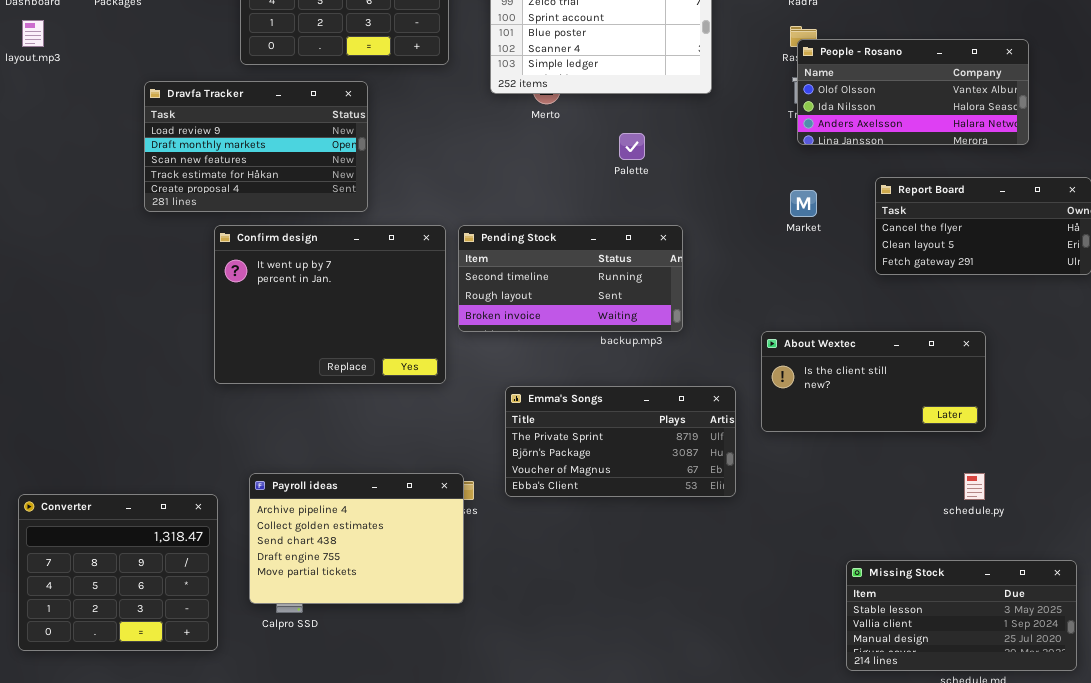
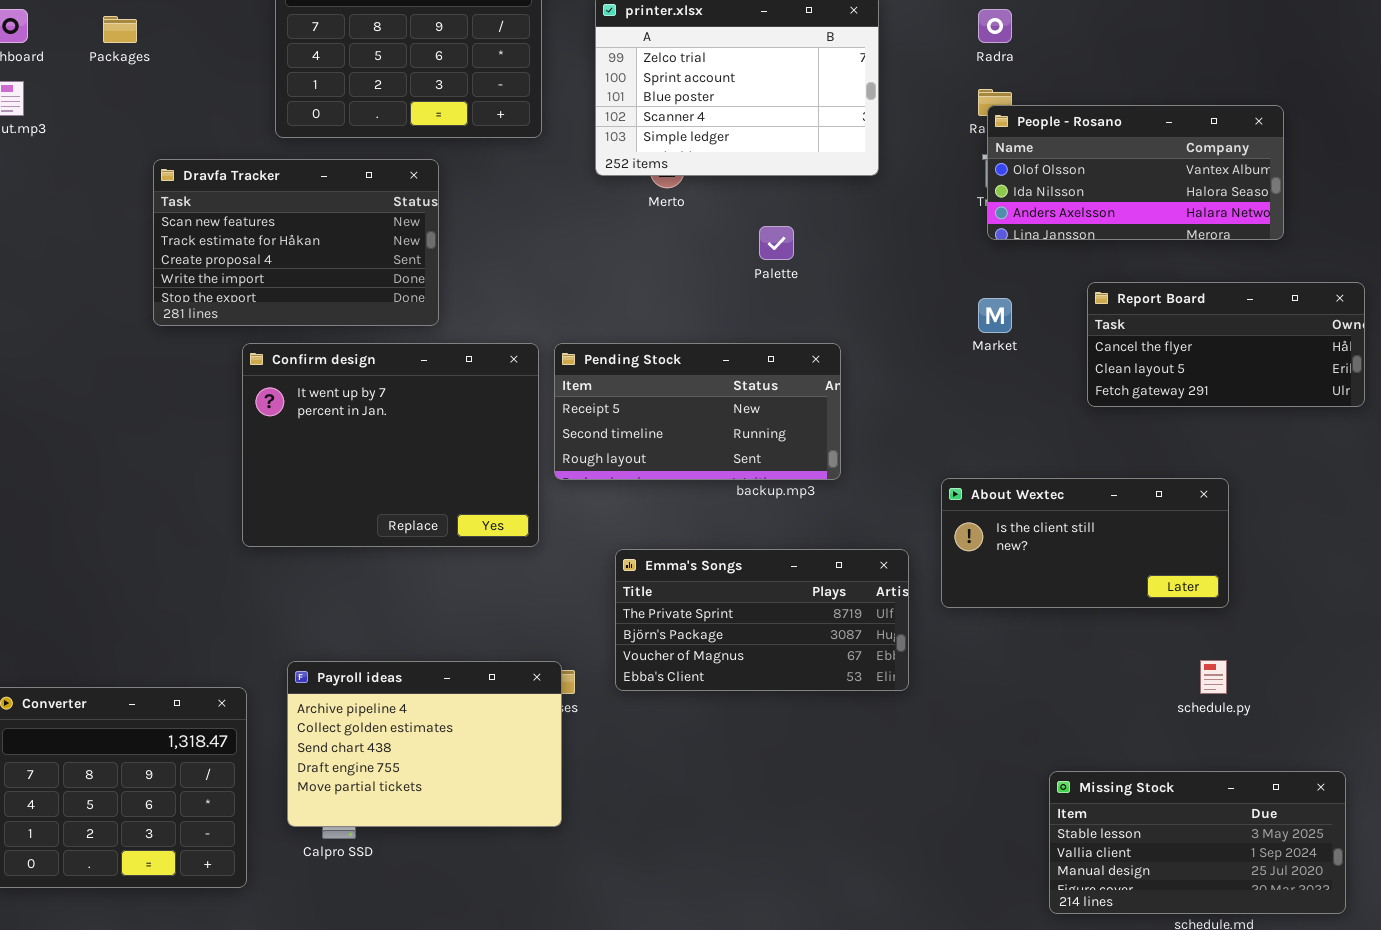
Dravfa Tracker: [144,81,368,212] -> [153,159,439,326], scrolled down 2 rows
Pending Stock: [458,225,683,332] -> [554,343,841,480], scrolled up 1 row

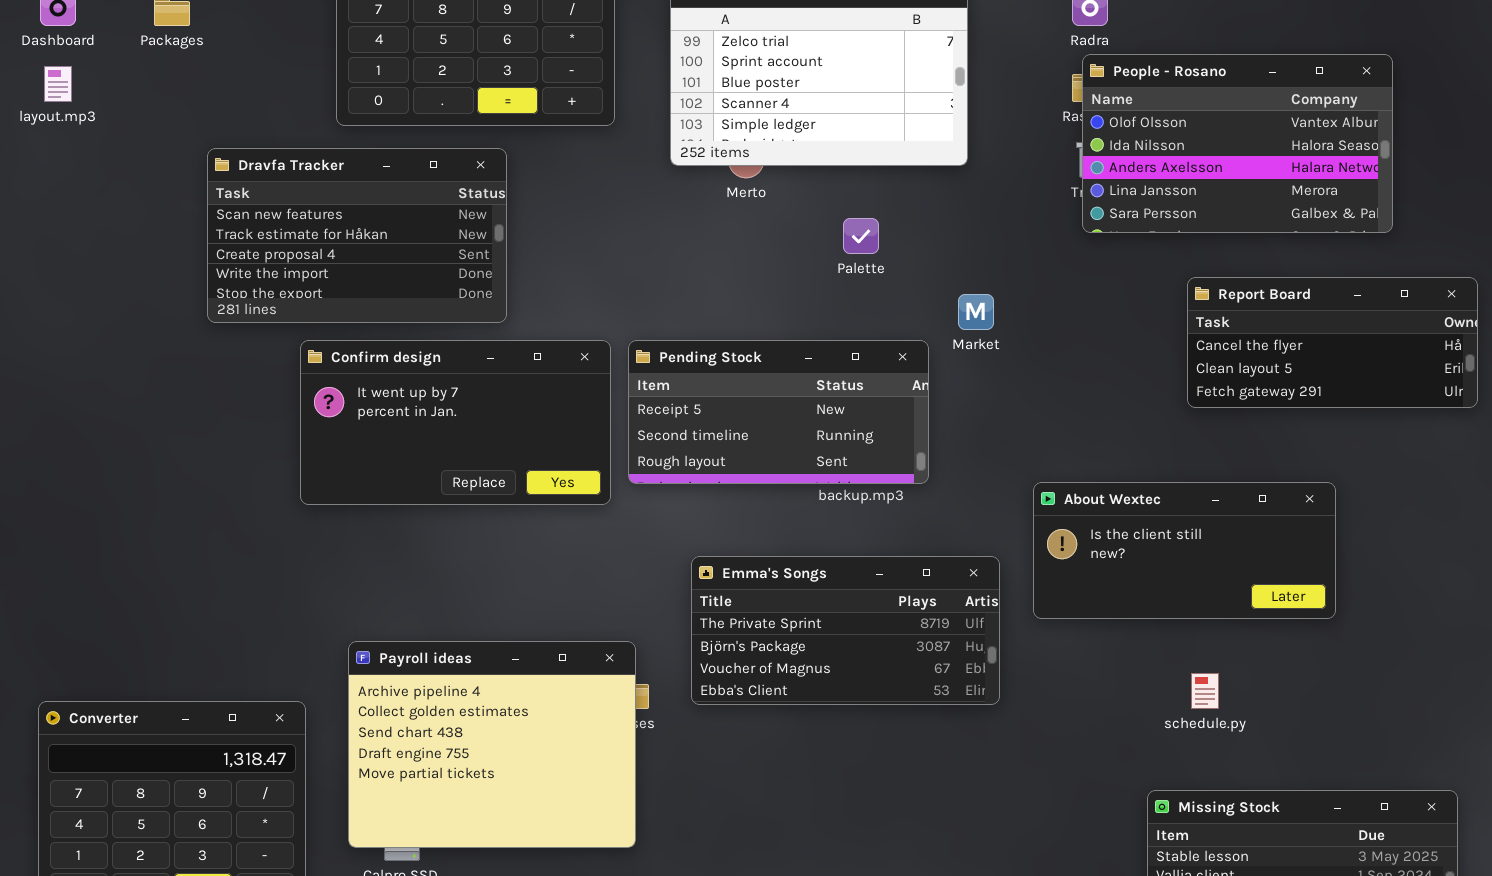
People - Rosano: [987,105,1284,240] -> [1082,54,1393,233], resized
Market: [978,298,1012,333] -> [958,294,994,330], moved
Confirm design: [242,343,539,547] -> [300,340,611,505], resized
schedule.py: [1200,660,1227,694] -> [1191,673,1219,709], moved
Payroll ideas: [287,661,562,827] -> [348,641,636,848], resized

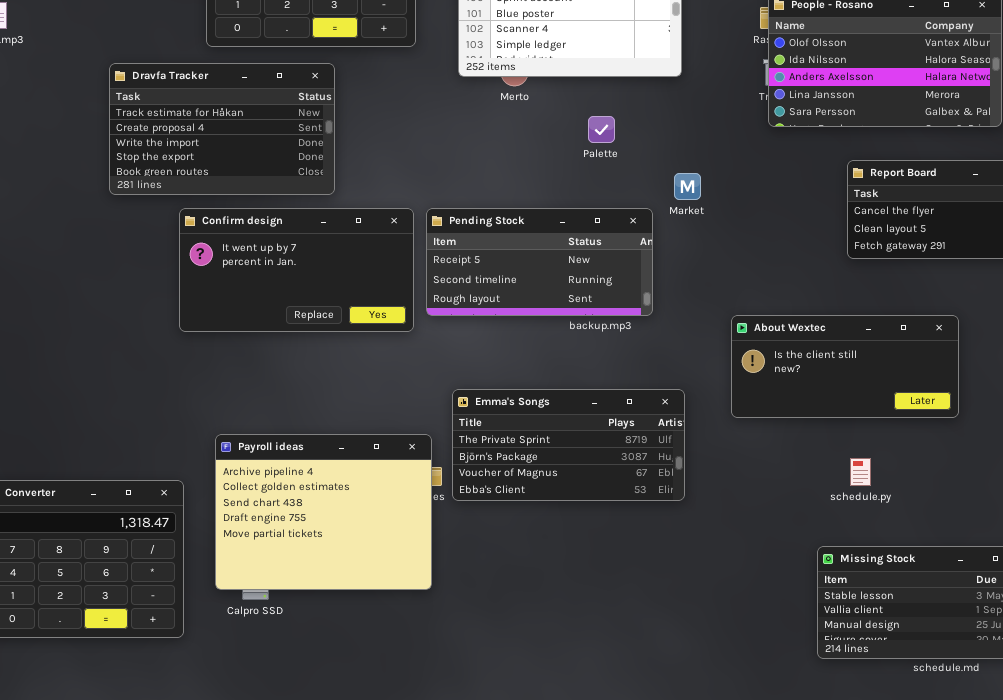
Dravfa Tracker: [207,148,507,323] -> [109,63,335,195], scrolled down 1 row
Emma's Songs: [691,556,1000,705] -> [452,389,685,501], moved

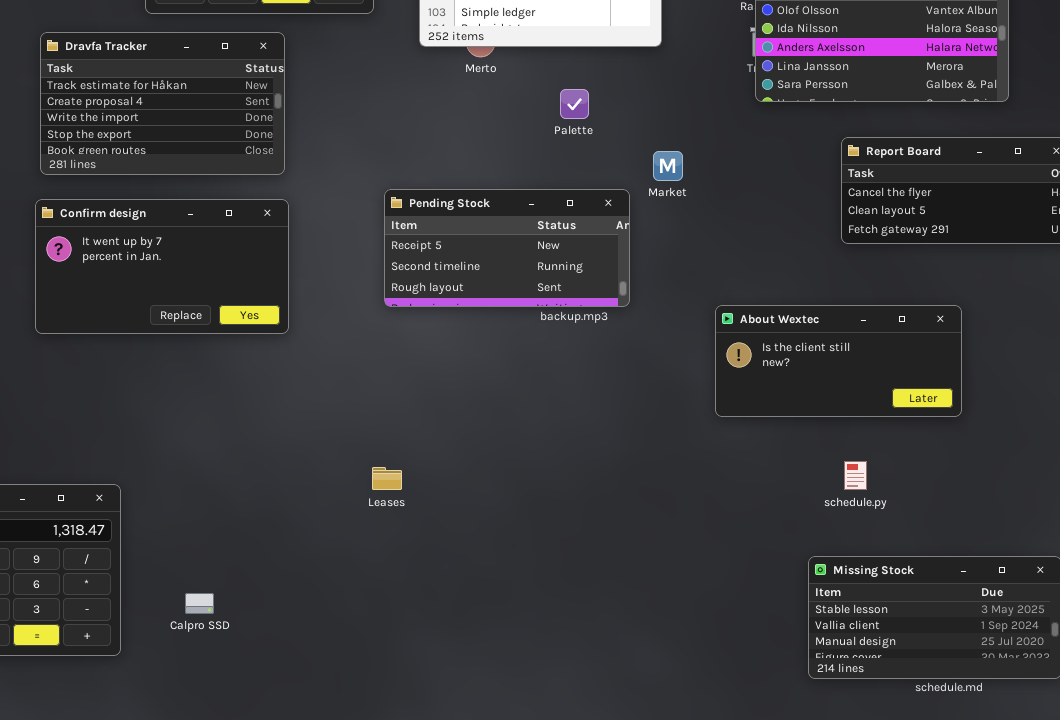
Confirm design: [179,208,414,332] -> [35,199,289,334], moved
Emma's Songs: [452,389,685,501] -> none, closed
Payroll ideas: [215,434,432,590] -> none, closed

